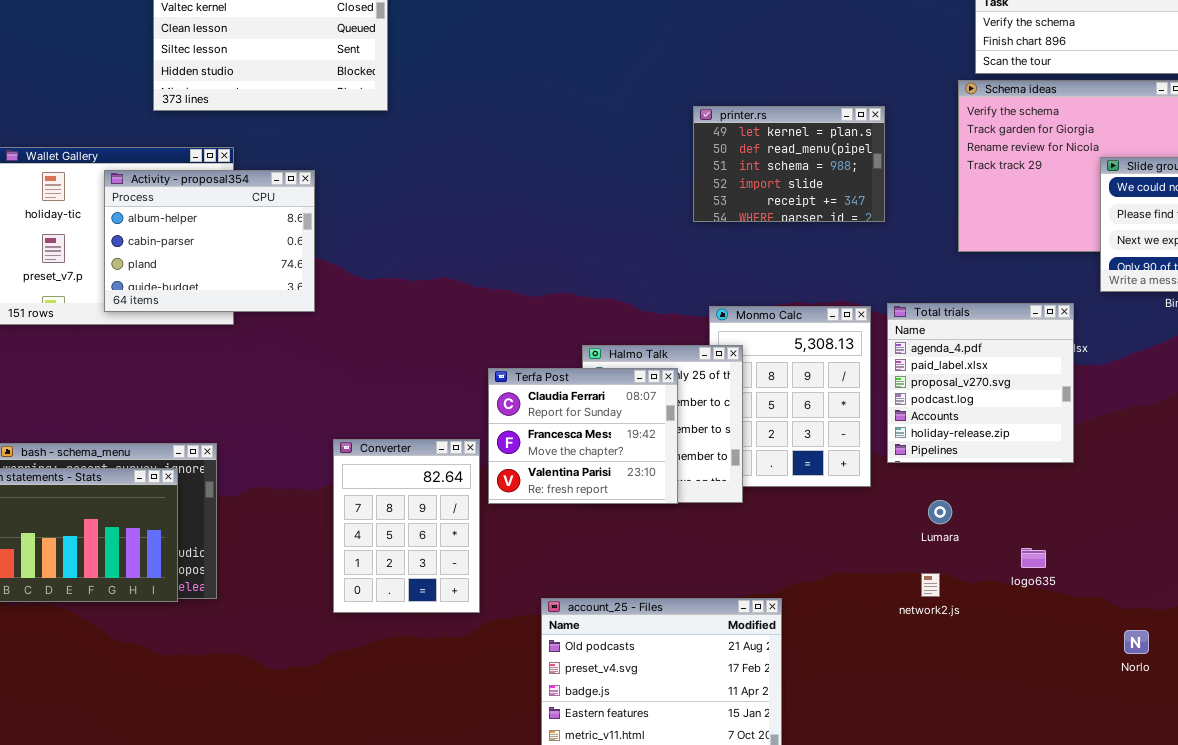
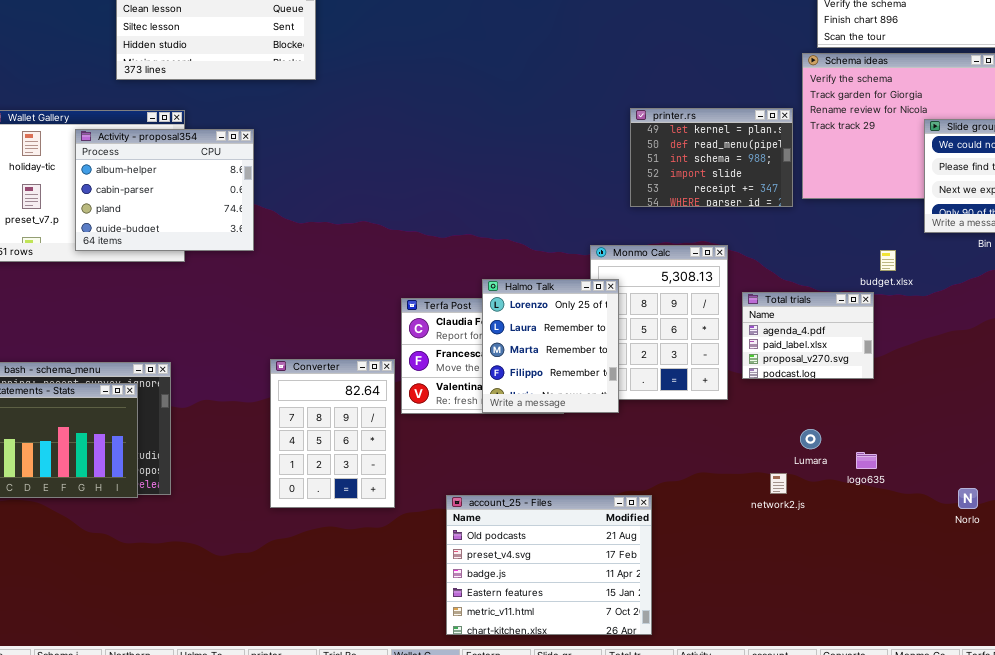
printer.rs: [693,106,885,222] -> [630,108,793,207], moved
Total trials: [887,303,1074,463] -> [742,292,874,379], resized
Halmo Talk: [582,345,743,503] -> [482,279,619,413], raised
Lumara: [928,500,952,524] -> [800,429,821,449], moved
Norlo: [1124,630,1149,654] -> [958,488,978,509], moved

